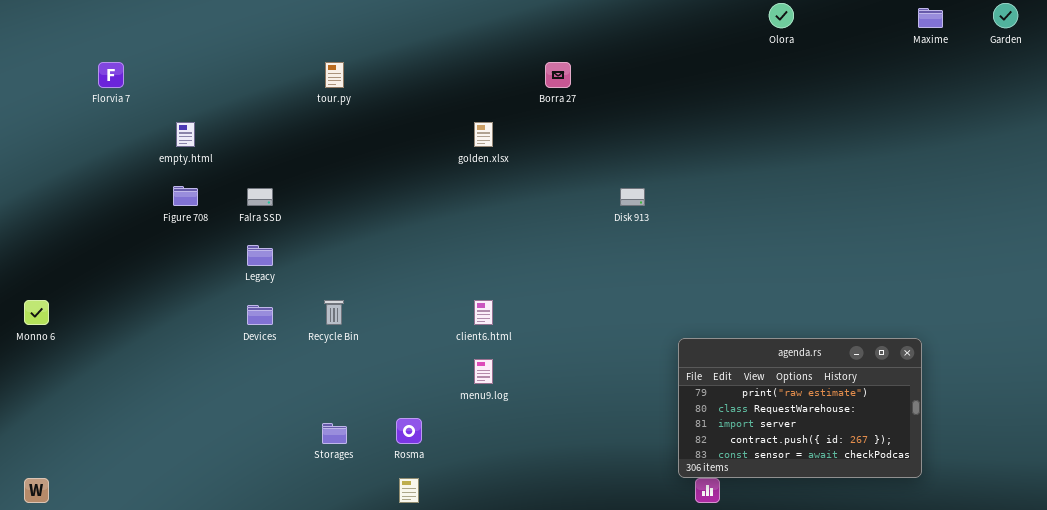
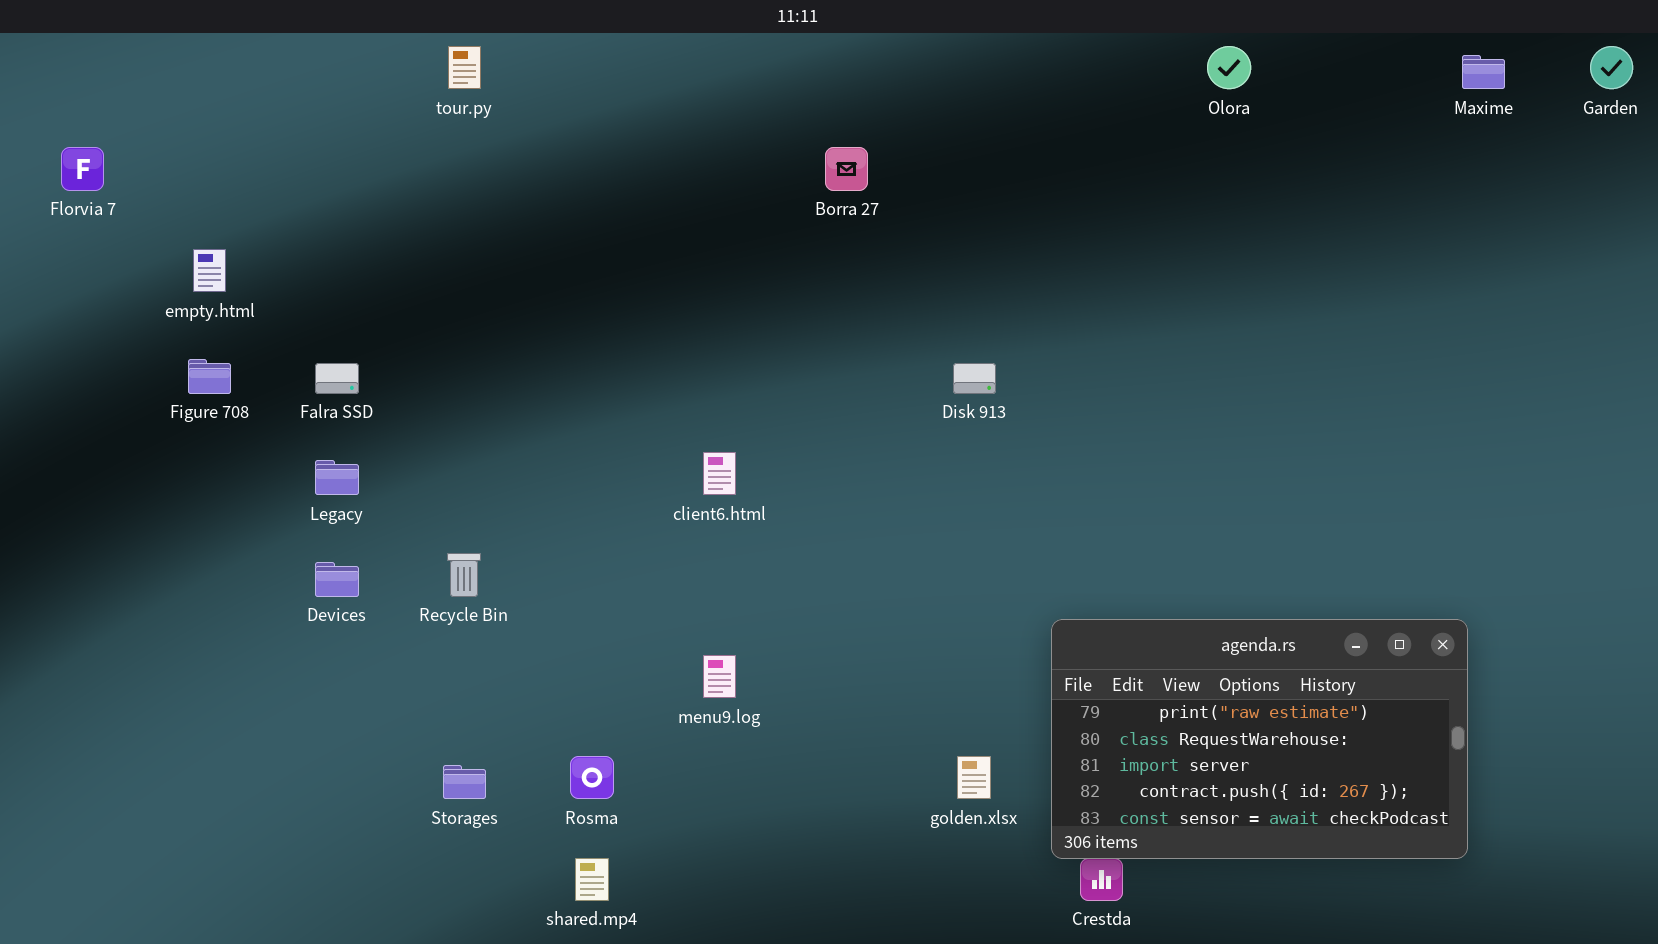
tour.py: [325,62,344,88] -> [448,46,481,89], moved
golden.xlsx: [474,122,493,147] -> [957,756,991,799], moved
client6.html: [474,300,493,325] -> [703,452,736,495], moved

